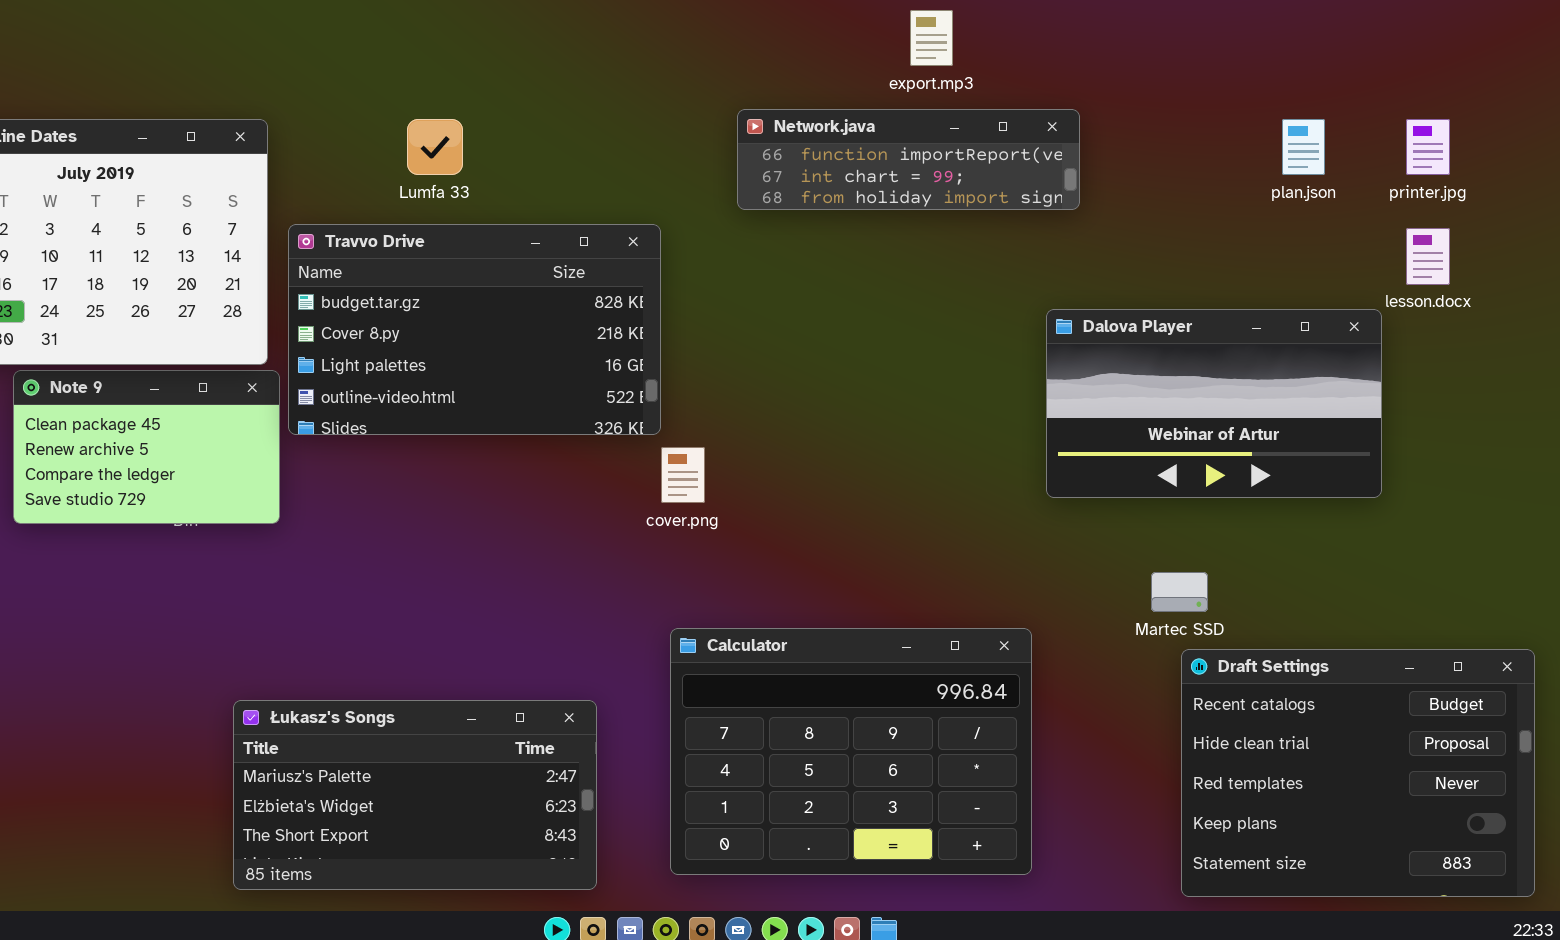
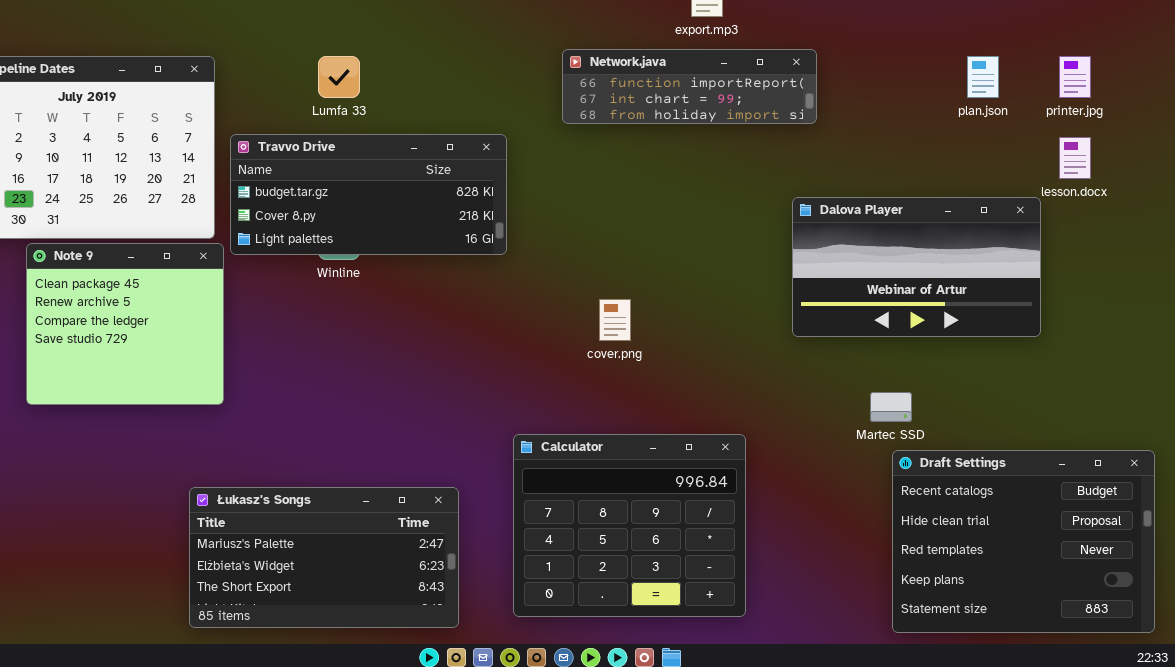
Travvo Drive: [288,224,661,435] -> [230,134,507,255], resized
Note 9: [13,370,280,524] -> [26,243,224,405], resized
cover.png: [661,447,705,503] -> [599,299,631,341], moved
Calculator: [670,628,1032,875] -> [513,434,746,617], resized

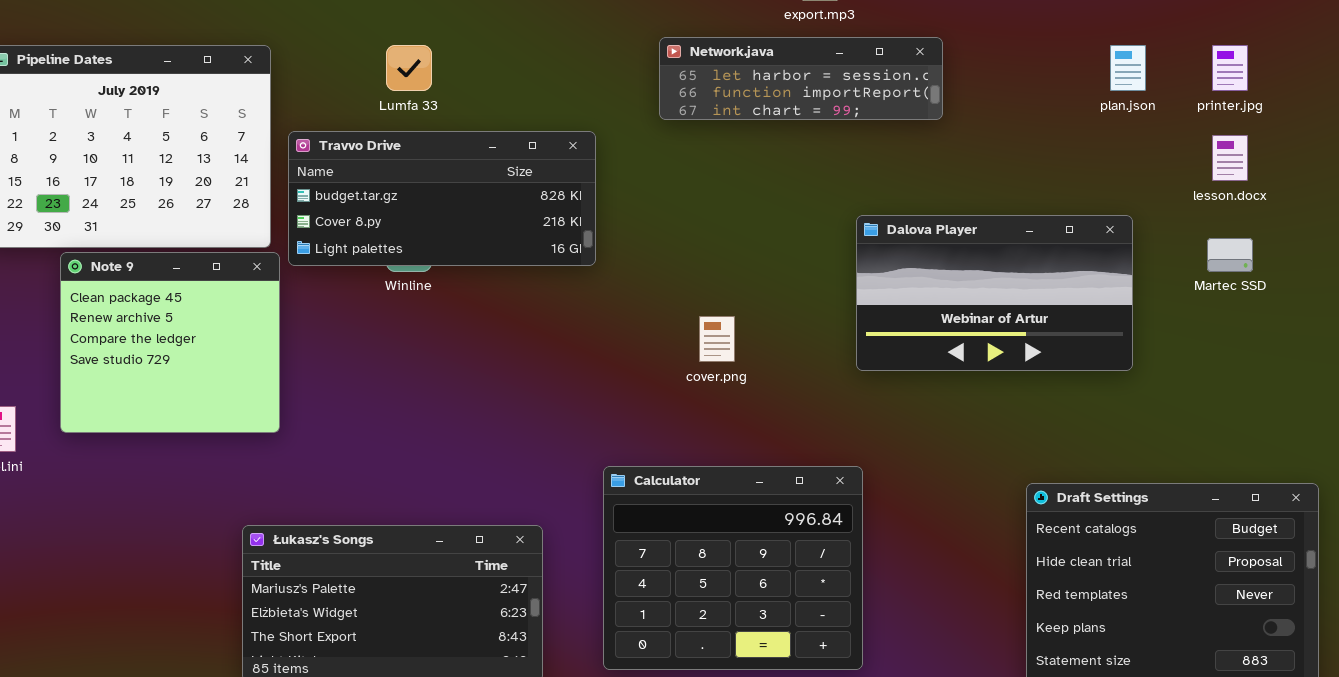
Network.java: [562,49,817,124] -> [659,37,943,120], scrolled up 1 row
Dalova Player: [792,197,1041,337] -> [856,215,1133,371], moved
Martec SSD: [870,392,912,422] -> [1207,238,1253,272], moved

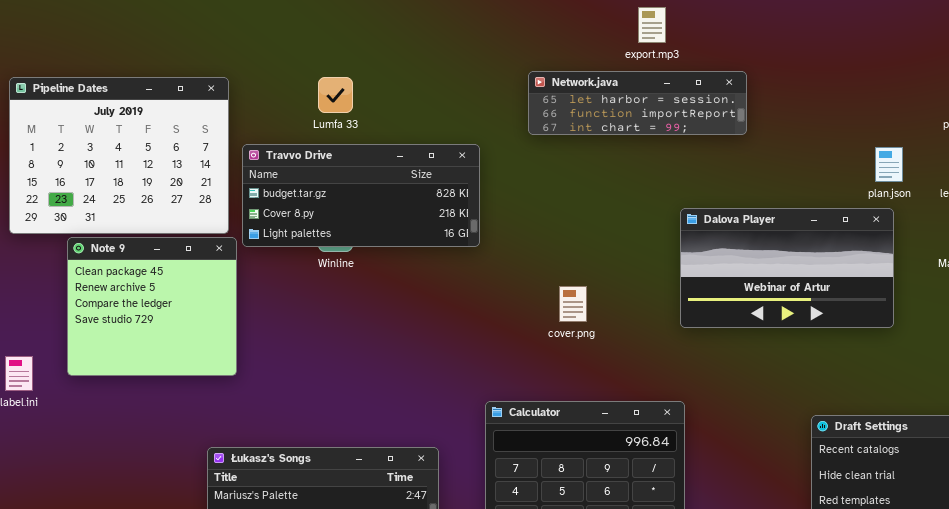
plan.json: [1110,45,1146,91] -> [875,147,903,182], moved

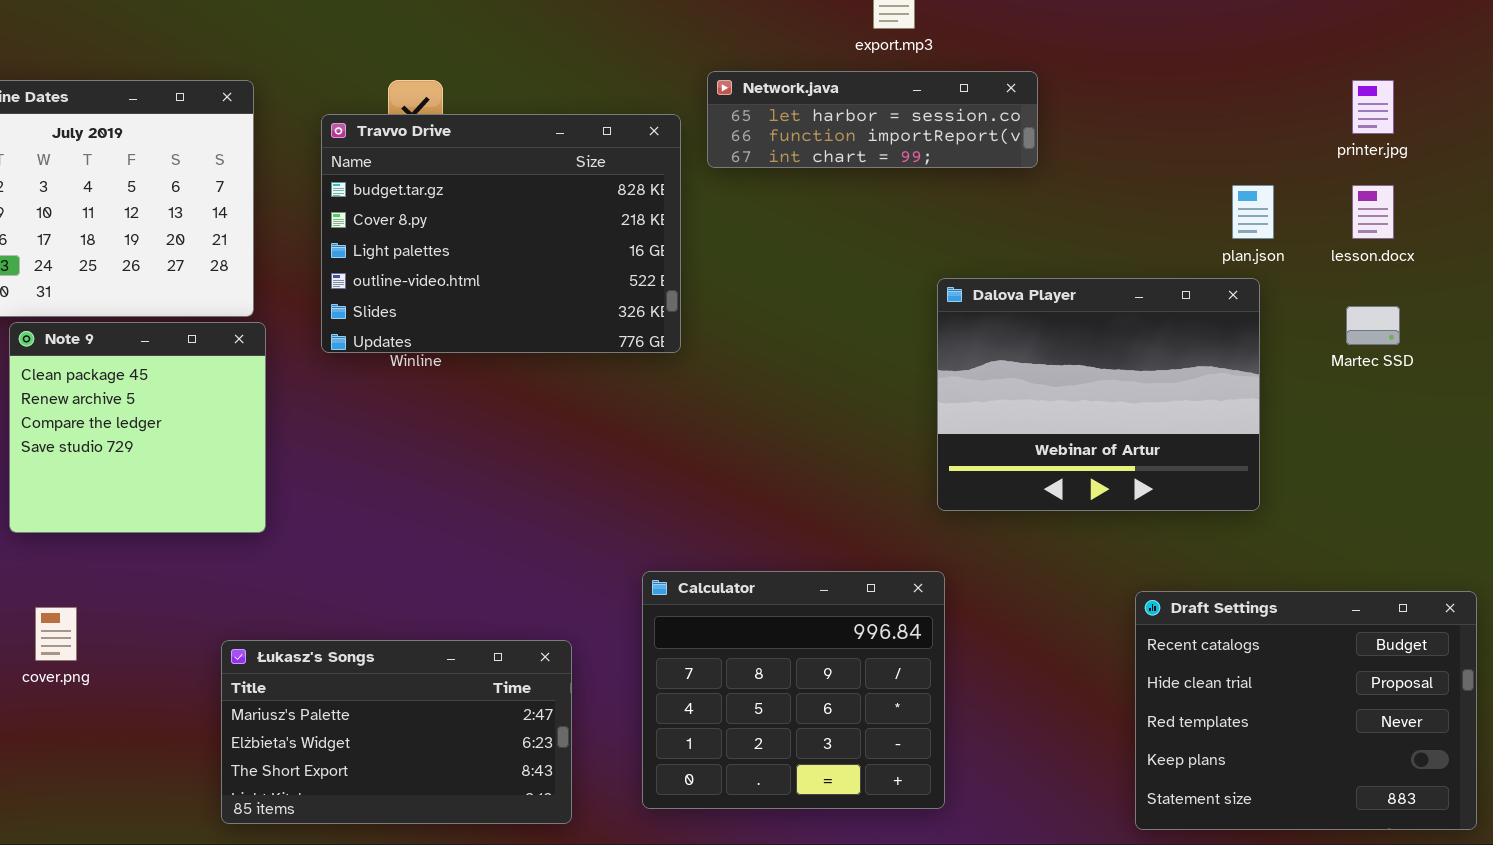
Travvo Drive: [242,144,480,247] -> [321,114,681,353], moved, resized
Dalova Player: [680,208,894,328] -> [937,278,1260,511], resized
cover.png: [559,286,587,322] -> [35,607,77,661], moved

